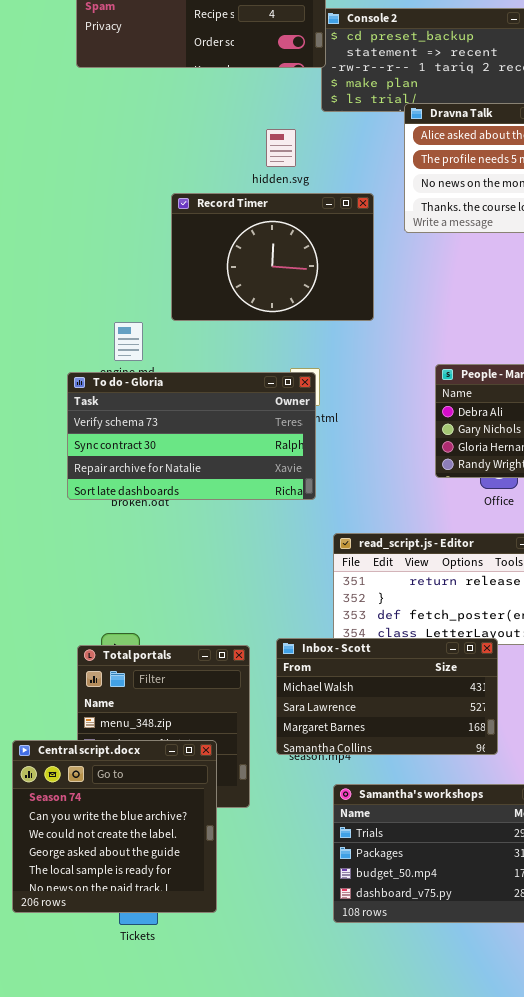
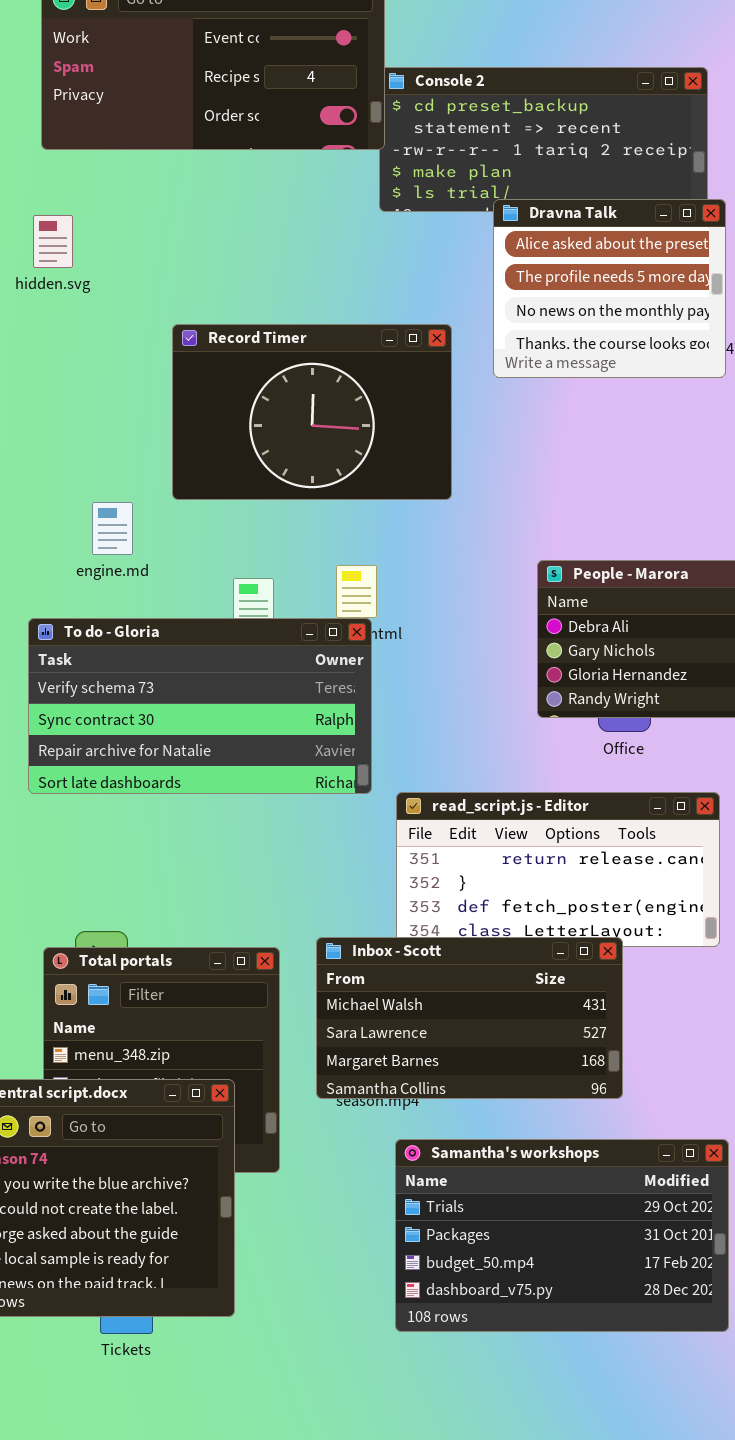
hidden.svg: [266,129,296,167] -> [33,215,73,268], moved
To do - Gloria: [67,372,316,500] -> [28,618,372,794], moved

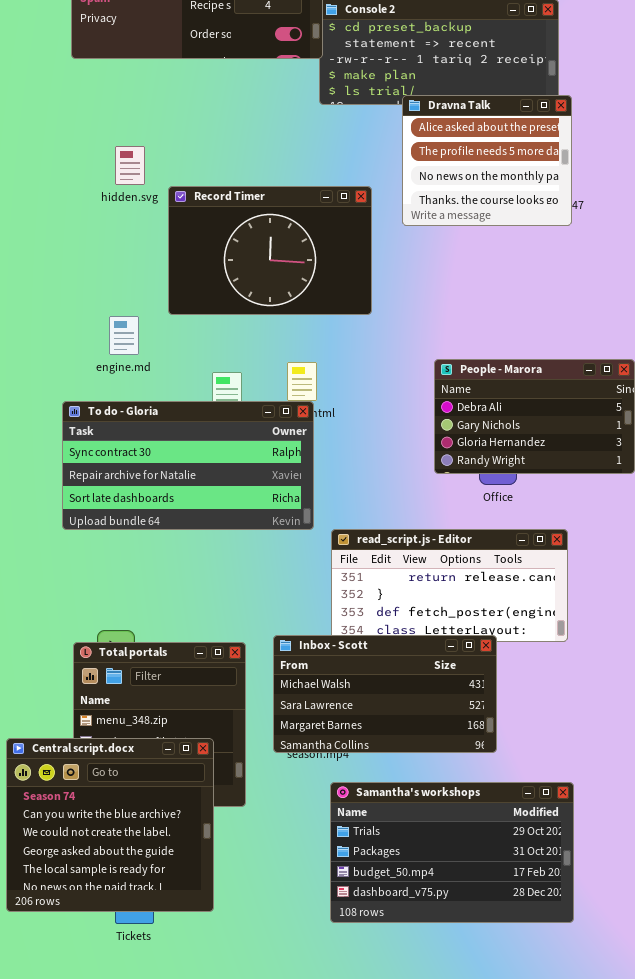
hidden.svg: [33,215,73,268] -> [115,146,145,185], moved
To do - Gloria: [28,618,372,794] -> [62,401,314,530], scrolled down 1 row

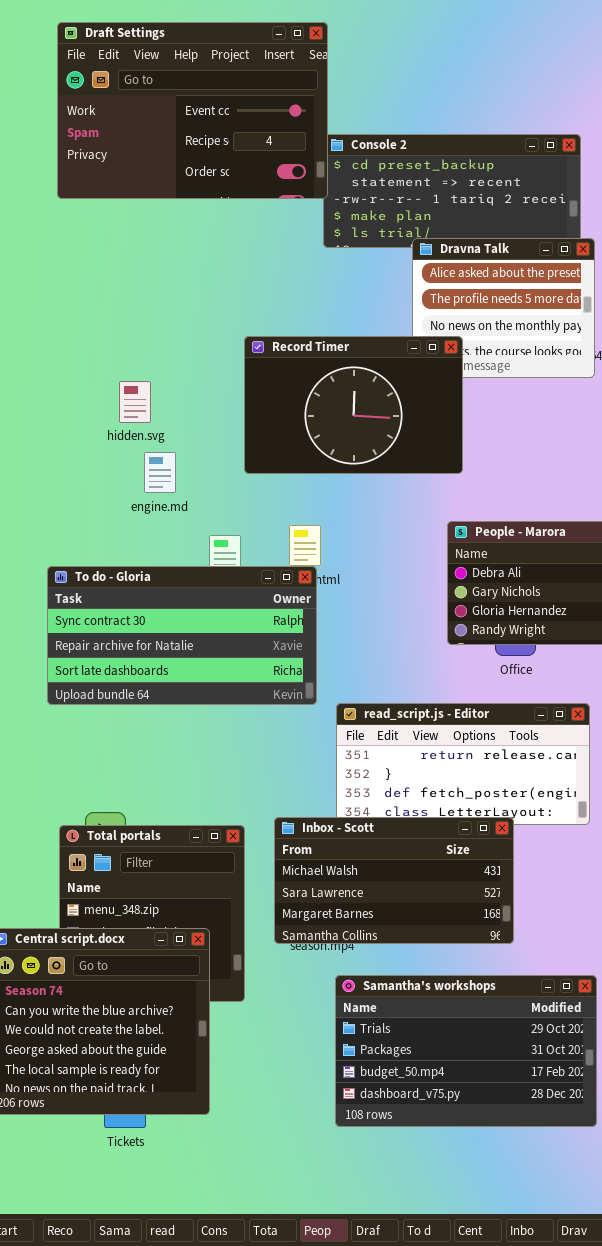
hidden.svg: [115,146,145,185] -> [119,381,151,423], moved
Record Timer: [168,186,372,315] -> [244,336,463,474], moved
engine.md: [109,316,139,355] -> [144,452,176,493], moved

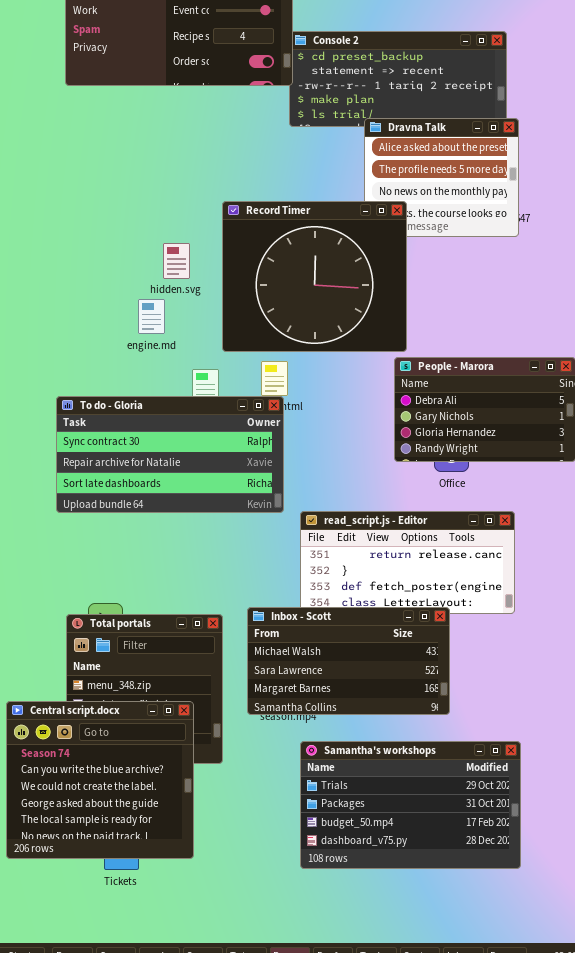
Record Timer: [244,336,463,474] -> [222,201,407,352], resized
hidden.svg: [119,381,151,423] -> [163,243,190,279], moved

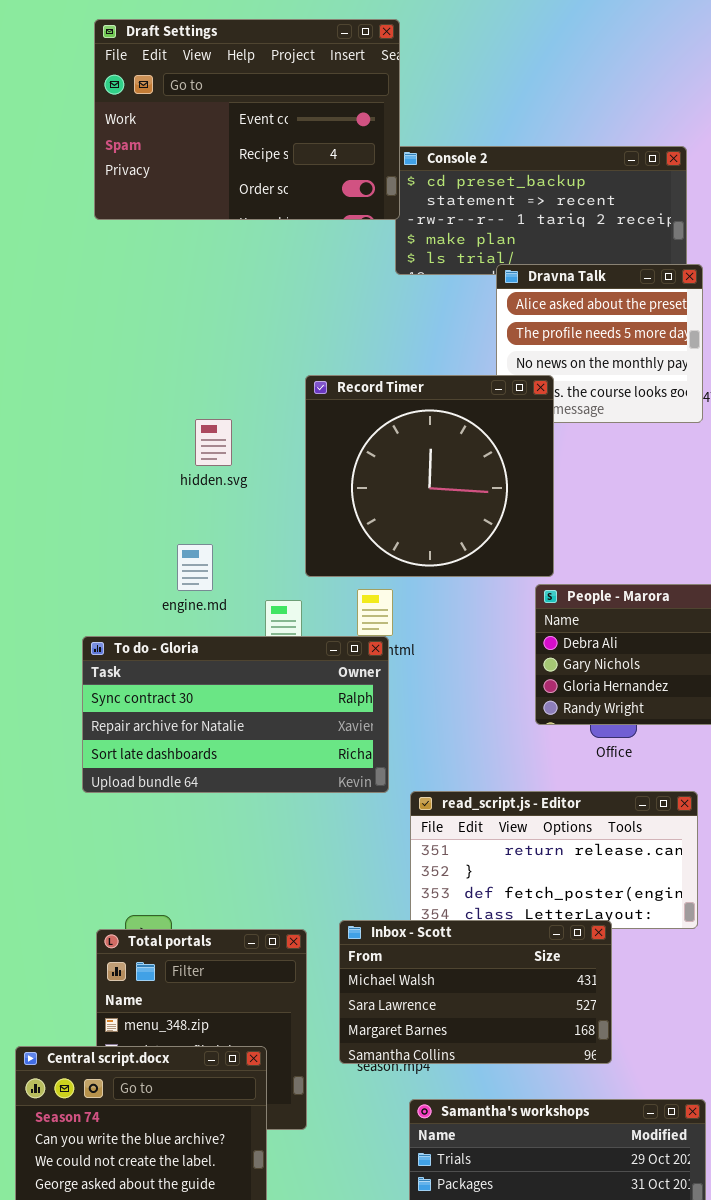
hidden.svg: [163,243,190,279] -> [195,419,232,466], moved
engine.md: [138,299,165,334] -> [177,544,213,591], moved

